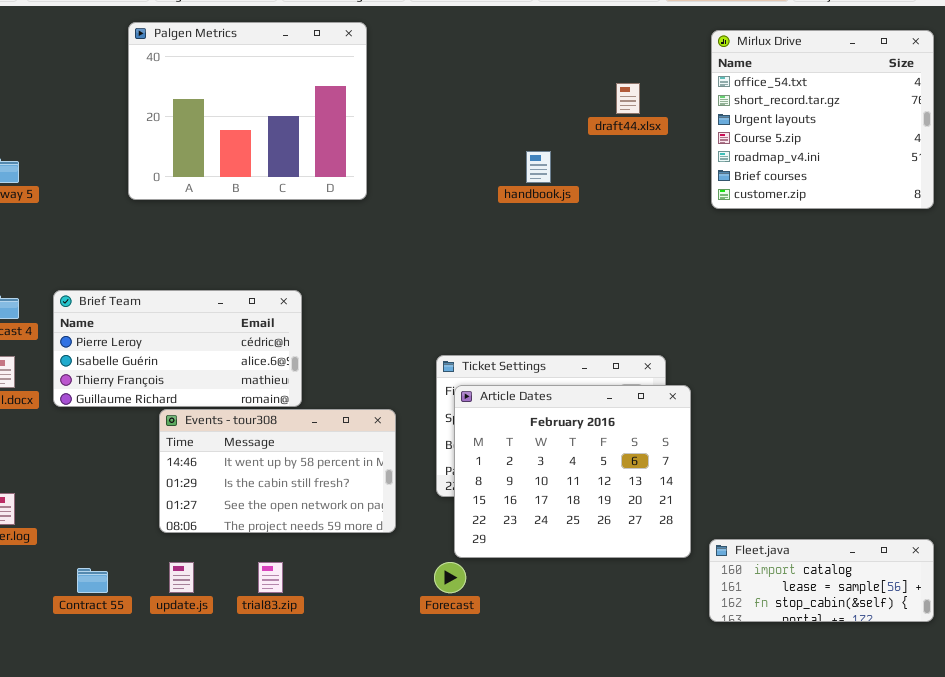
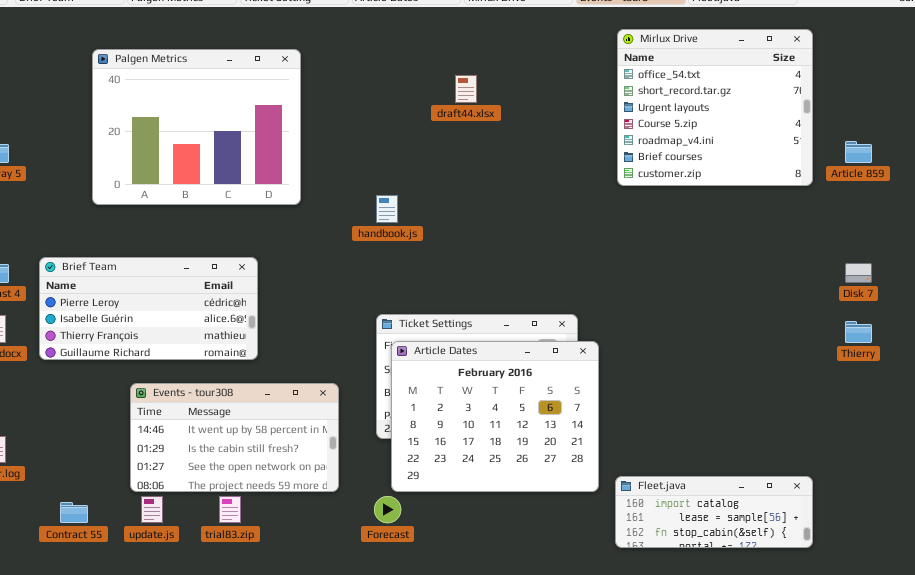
Palgen Metrics: [128,22,367,200] -> [92,49,301,205], moved
draft44.xlsx: [616,83,640,114] -> [455,75,477,103], moved
handbook.js: [526,151,551,183] -> [376,195,398,223], moved
Events - tour308: [159,409,396,533] -> [130,383,339,492], moved

